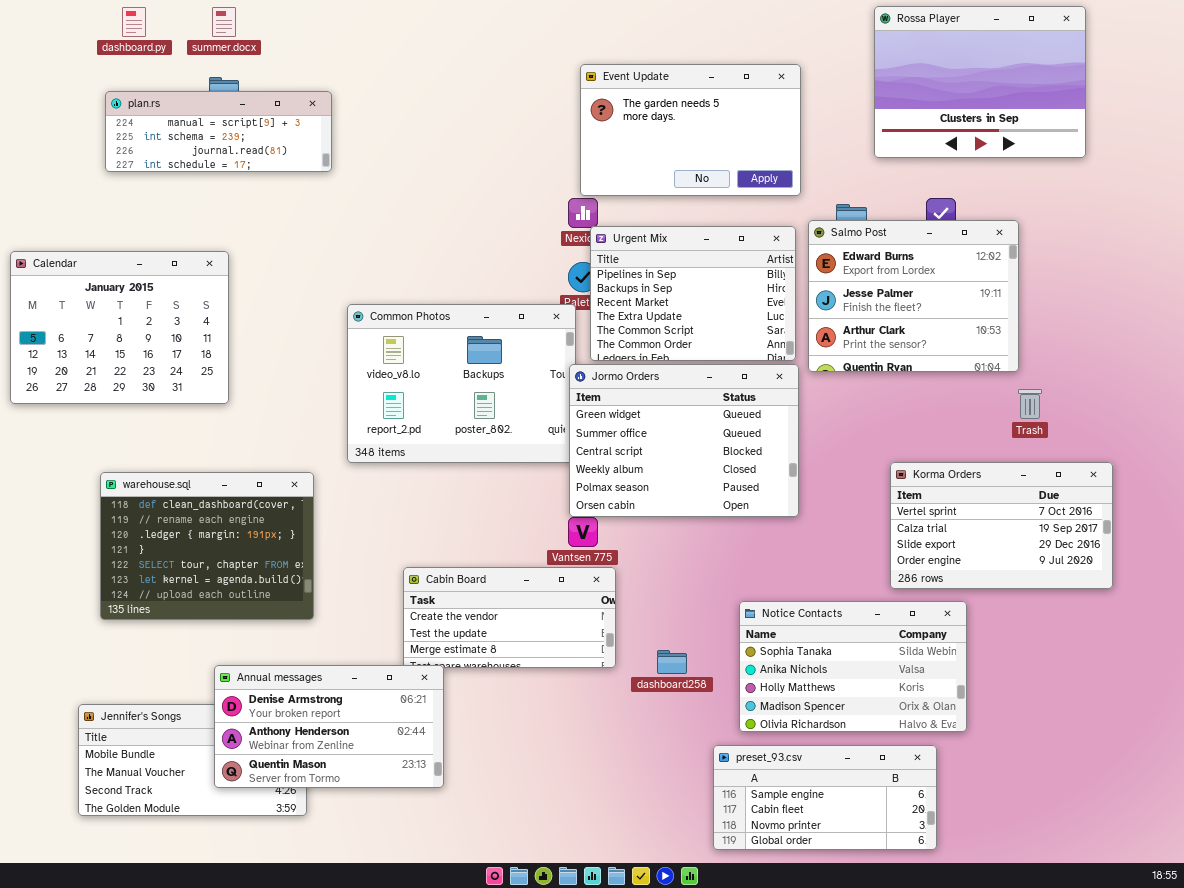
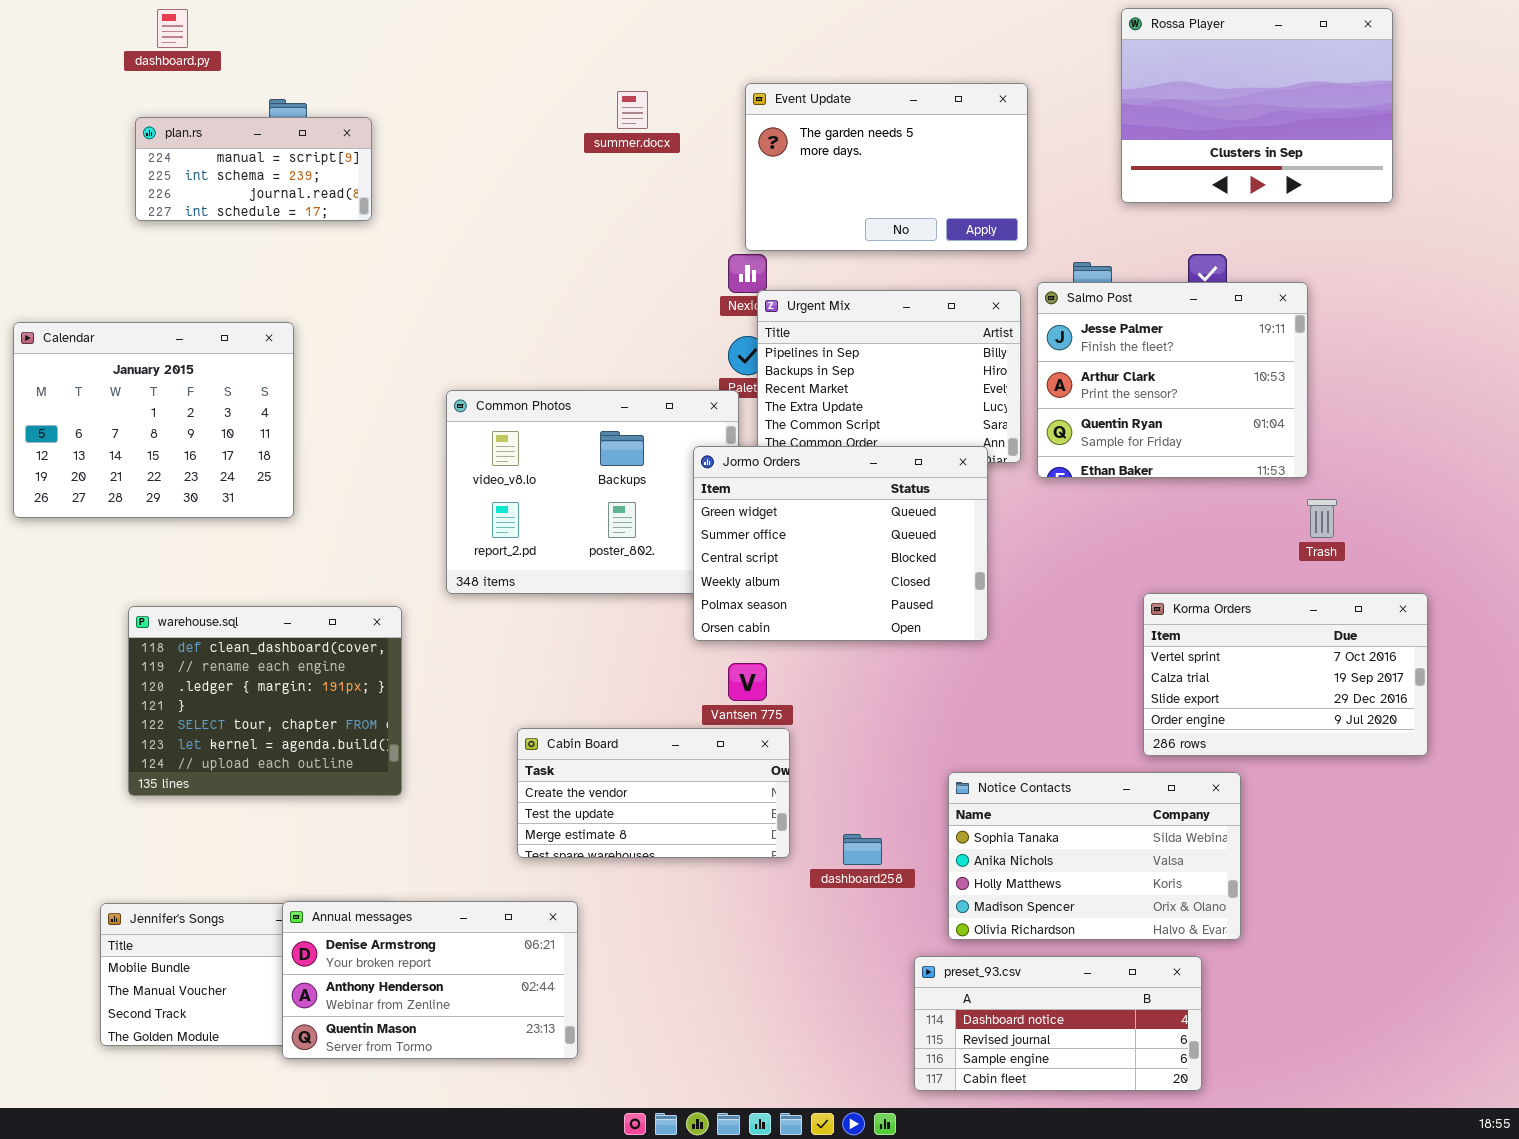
summer.docx: [212,7,236,37] -> [617,91,648,129], moved
plan.rs: [105,91,332,172] -> [135,117,372,221], resized
Salmo Post: [808,220,1019,372] -> [1037,282,1308,478], scrolled down 1 row
Jormo Orders: [569,364,799,517] -> [693,446,988,641], moved
Annual messages: [214,665,444,788] -> [282,901,578,1059], moved
preset_93.csv: [713,745,937,850] -> [914,956,1202,1091], scrolled up 2 rows

